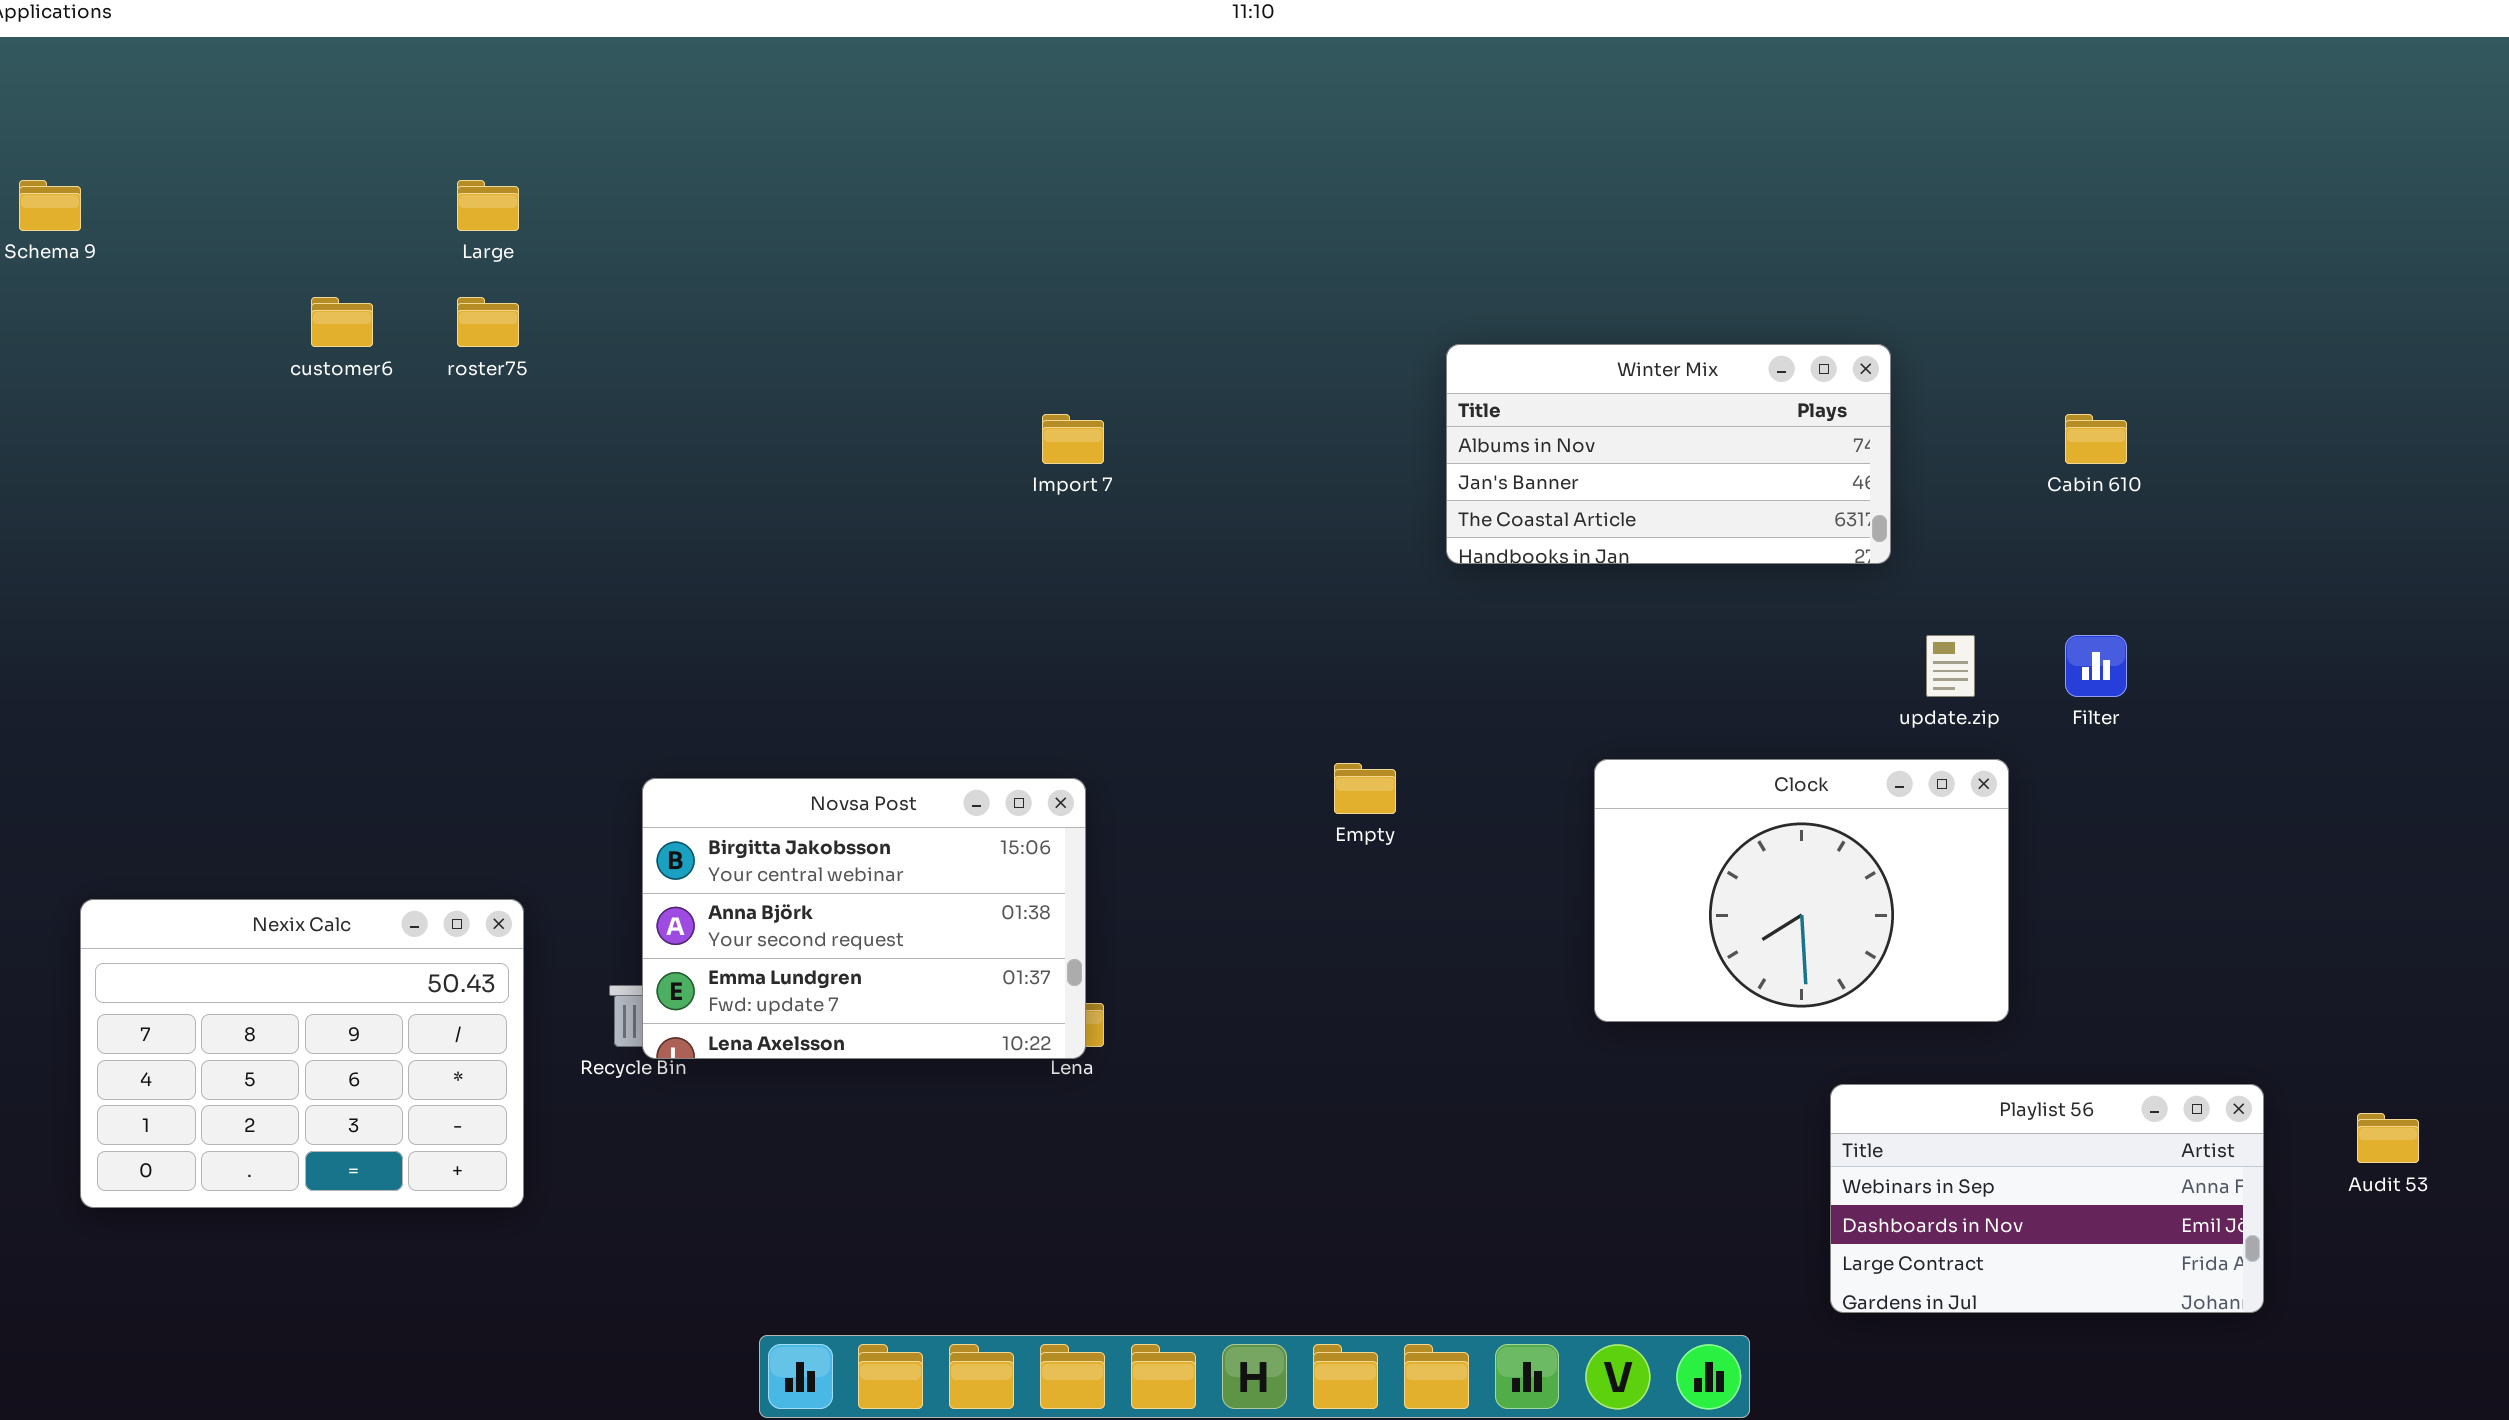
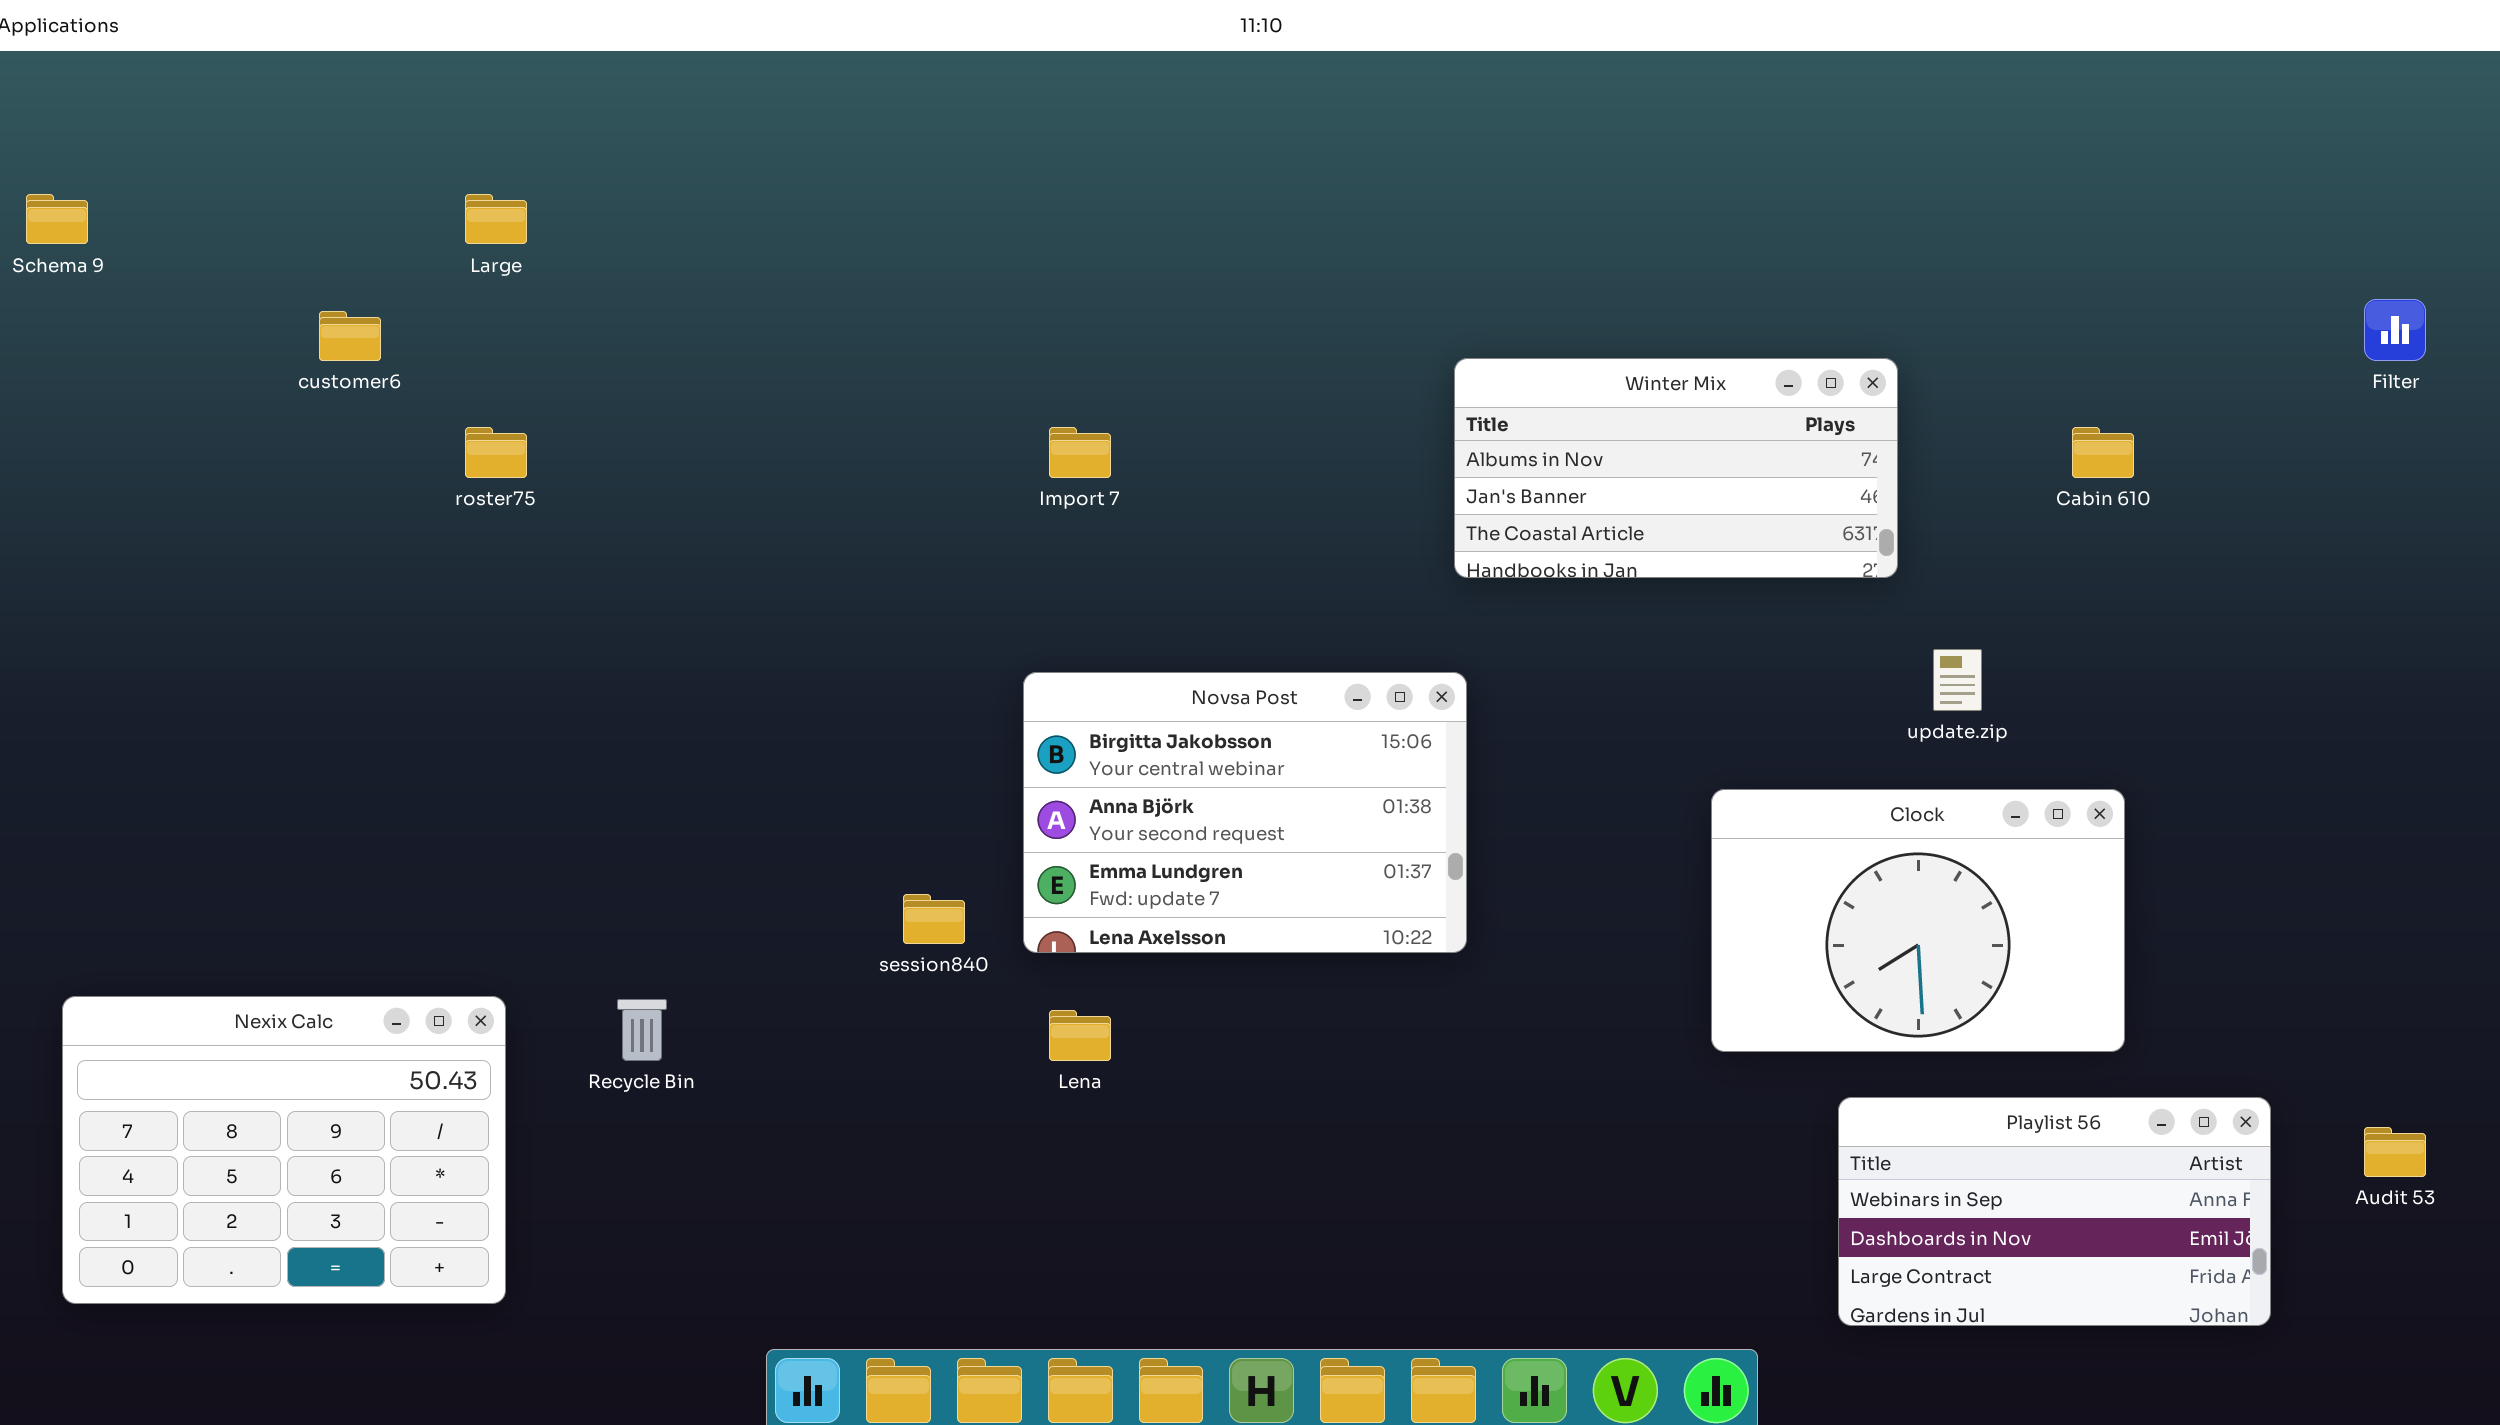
roster75: [457,297,519,347] -> [465,427,527,478], moved
Filter: [2065,635,2127,697] -> [2364,299,2426,361], moved
Clock: [1594,759,2009,1022] -> [1711,789,2125,1052], moved
Novsa Post: [642,778,1086,1059] -> [1023,672,1467,953], moved
Nexix Calc: [80,899,524,1208] -> [62,996,506,1304], moved

